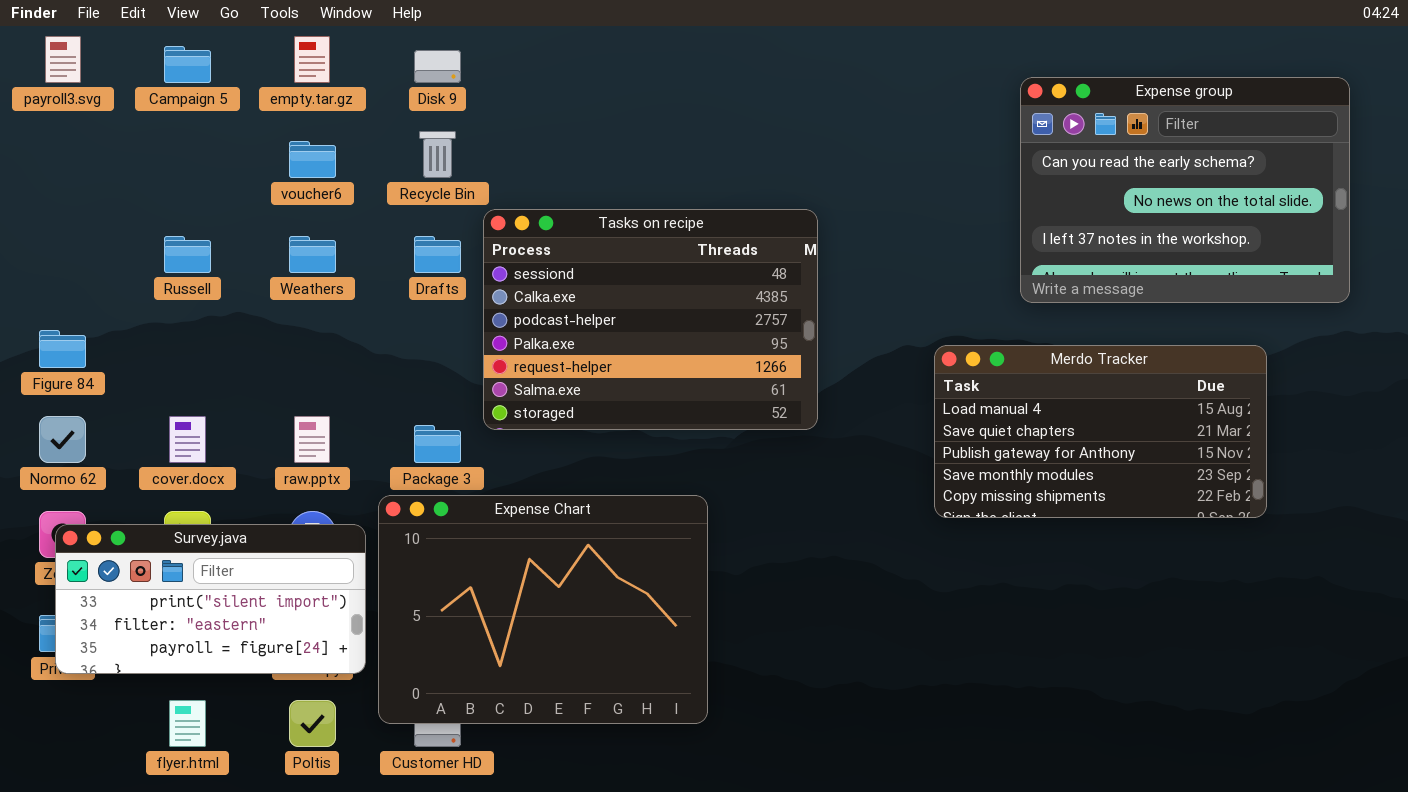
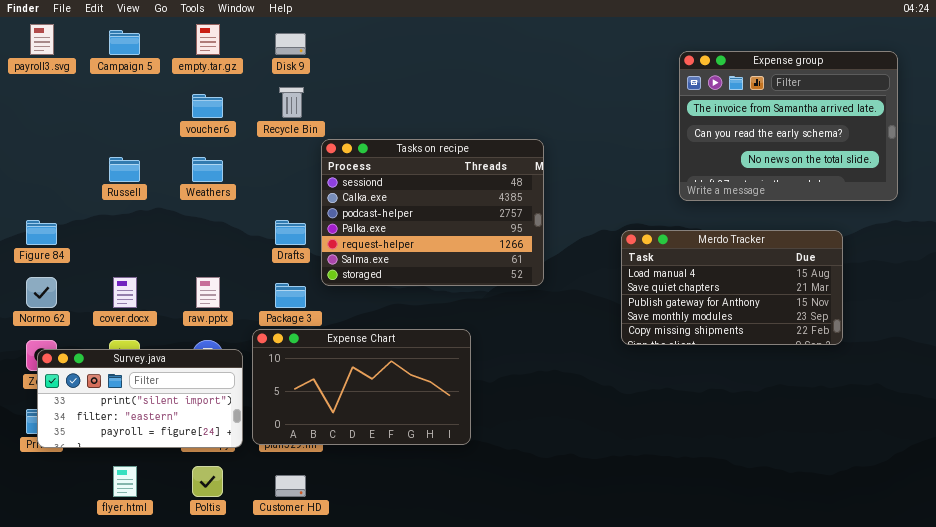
Expense group: [1020,77,1350,303] -> [679,51,898,201], scrolled up 1 row
Drafts: [414,236,461,273] -> [275,220,306,245], moved
Expense Chart: [378,495,708,724] -> [252,329,471,445], resized

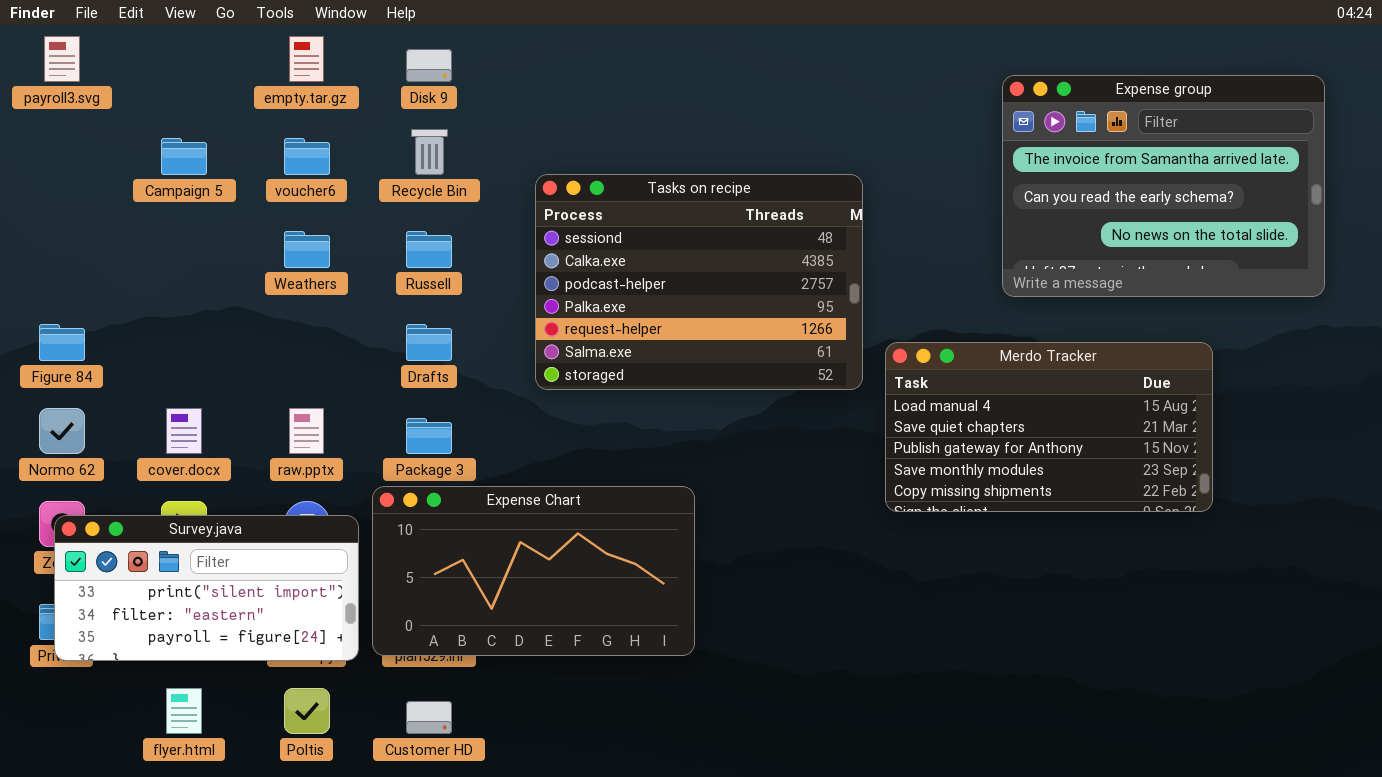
Campaign 5: [109,30,140,55] -> [161,138,207,175], moved
Tasks on recipe: [321,139,544,286] -> [535,174,863,390], moved
Russell: [109,157,140,182] -> [406,231,452,268], moved
Merdo Tracker: [621,230,843,345] -> [885,342,1213,512], moved

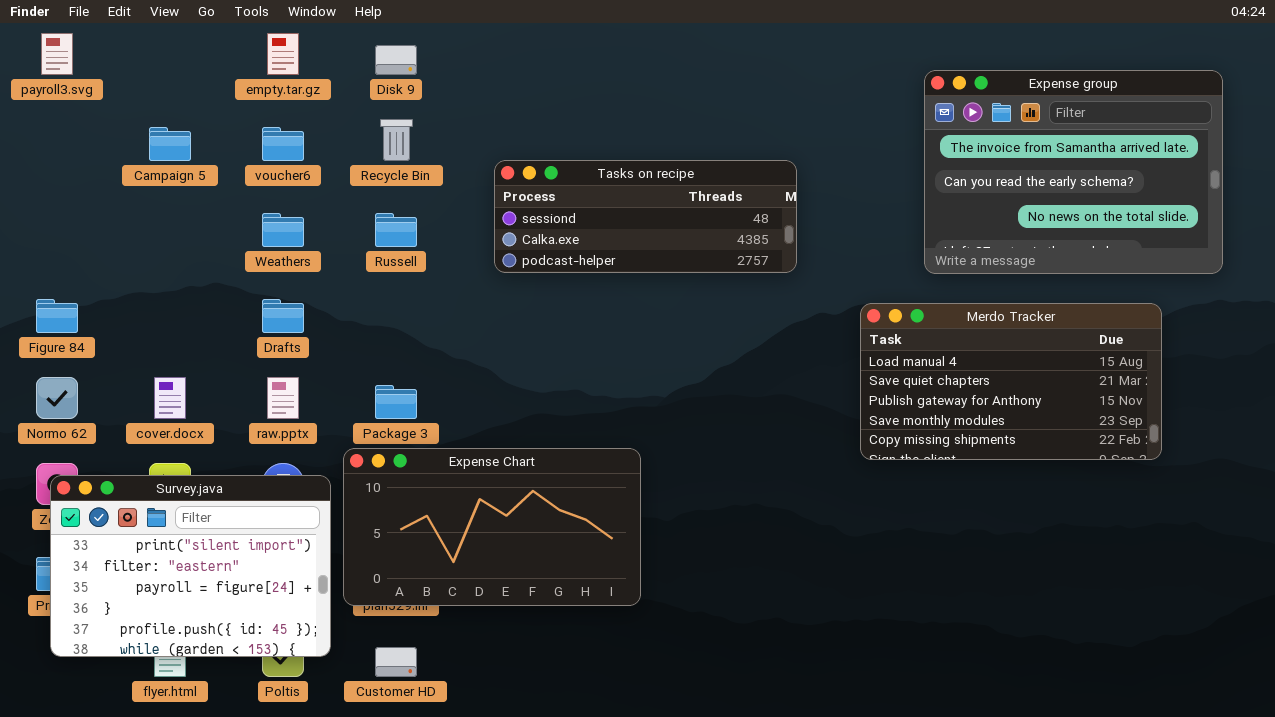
Tasks on recipe: [535,174,863,390] -> [494,160,797,273], resized
Drafts: [406,324,452,361] -> [262,299,304,333], moved
Merdo Tracker: [885,342,1213,512] -> [860,303,1162,460], moved
Survey.java: [54,515,359,661] -> [50,475,331,657], resized

